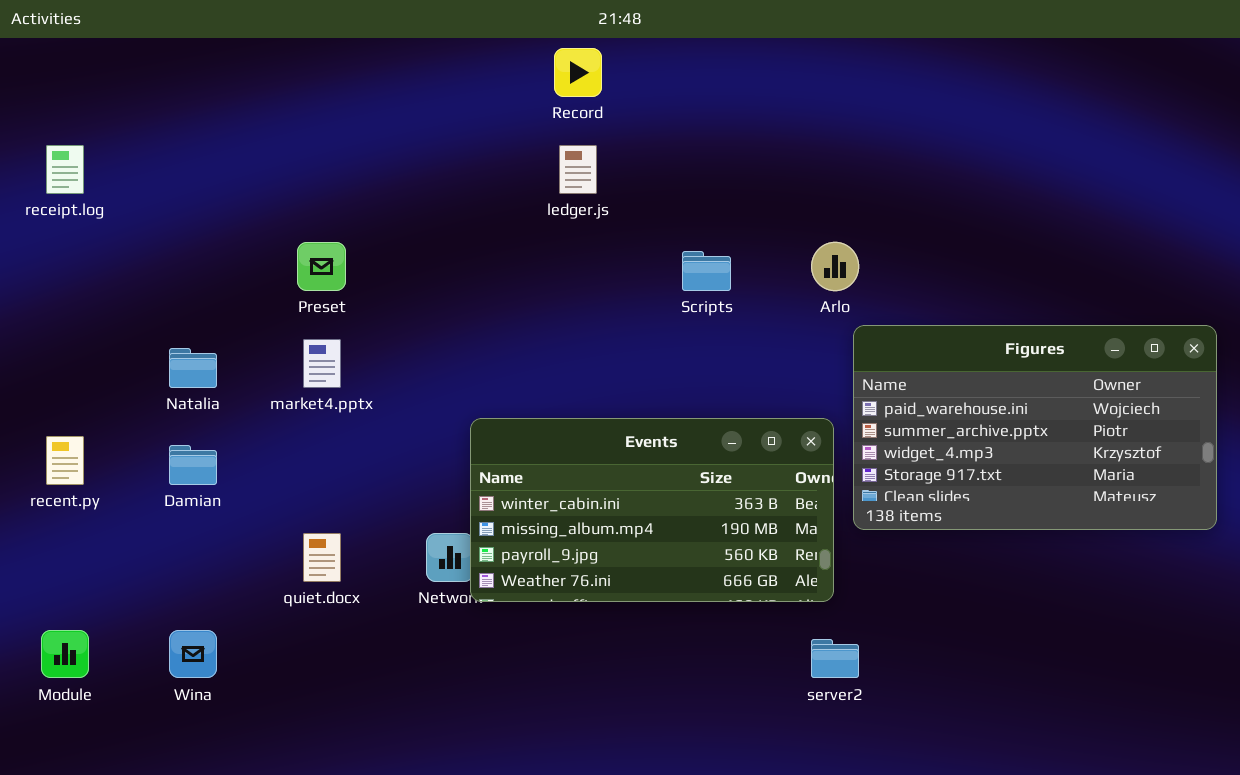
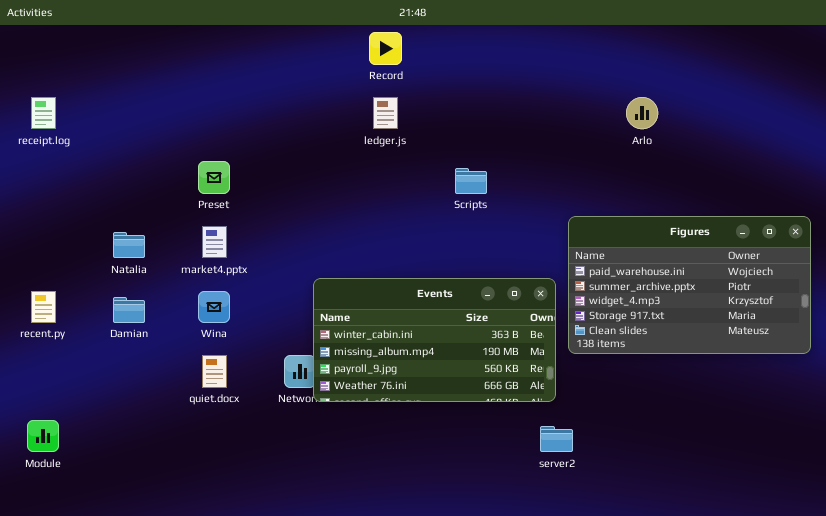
Arlo: [811,242,859,291] -> [626,97,658,129], moved
Wina: [169,630,217,678] -> [198,291,230,323], moved

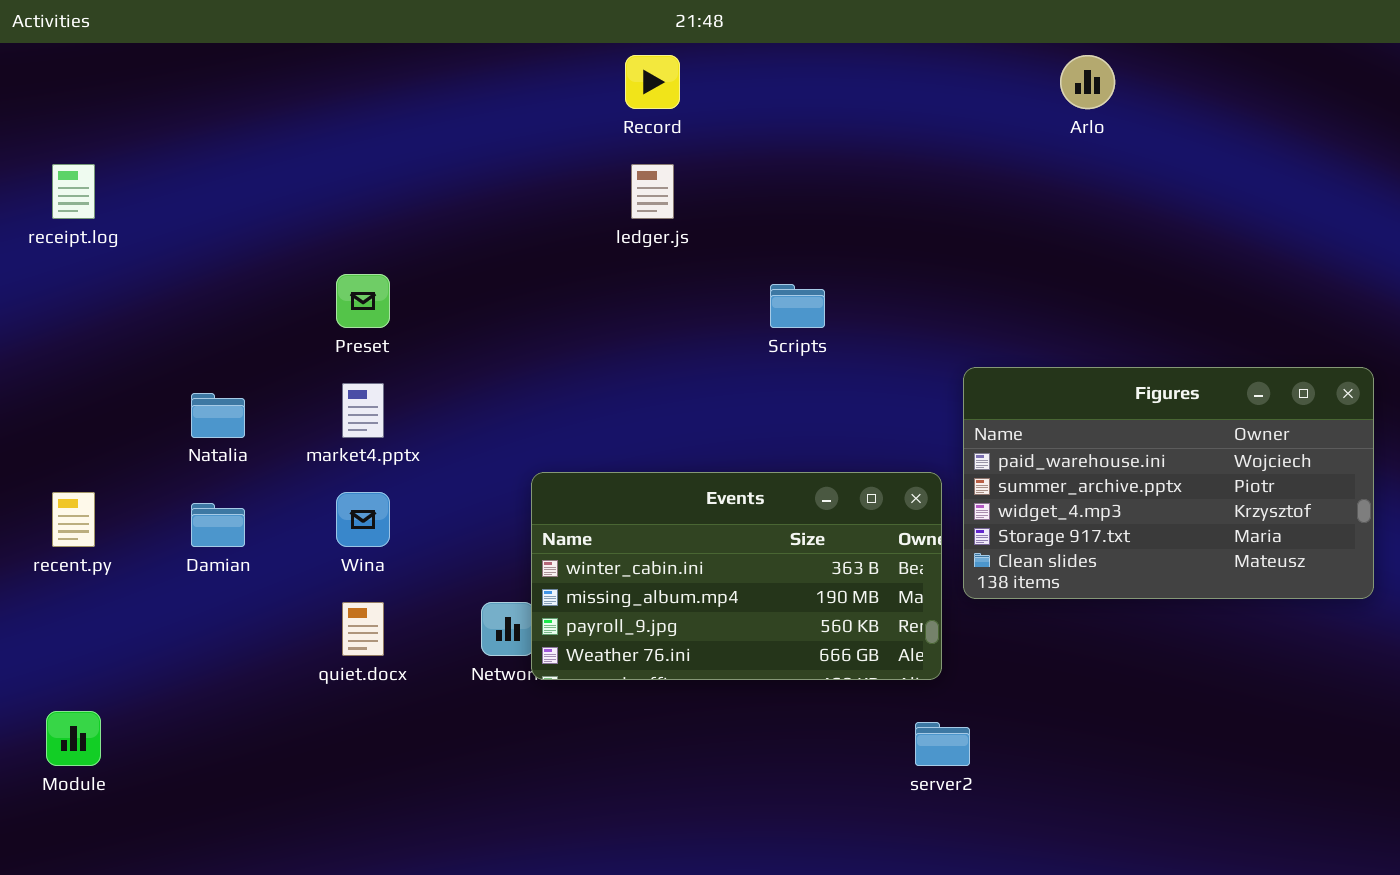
Arlo: [626,97,658,129] -> [1060,55,1115,109], moved

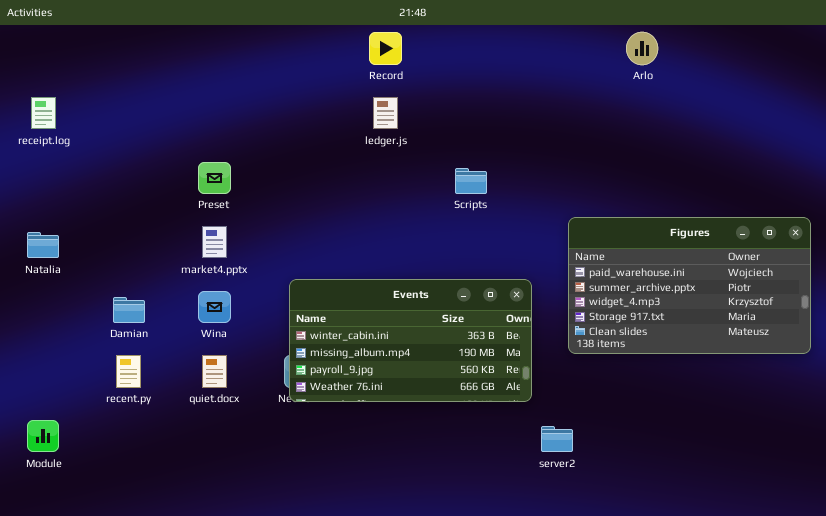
Natalia: [191,393,245,438] -> [27,232,59,258], moved
Events: [531,472,942,680] -> [289,279,532,402], moved
recent.py: [52,492,95,547] -> [116,355,141,388], moved

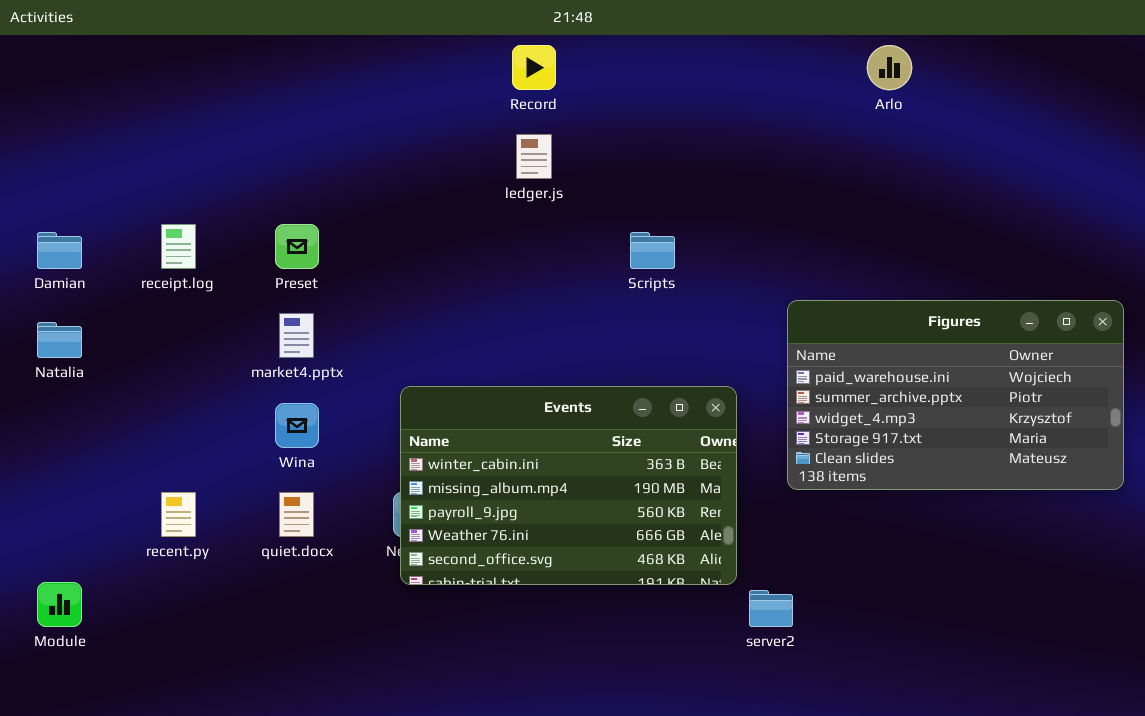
receipt.log: [31,97,56,129] -> [161,224,196,269], moved
Events: [289,279,532,402] -> [400,386,737,585], resized
Damian: [113,297,145,323] -> [37,232,82,269], moved

